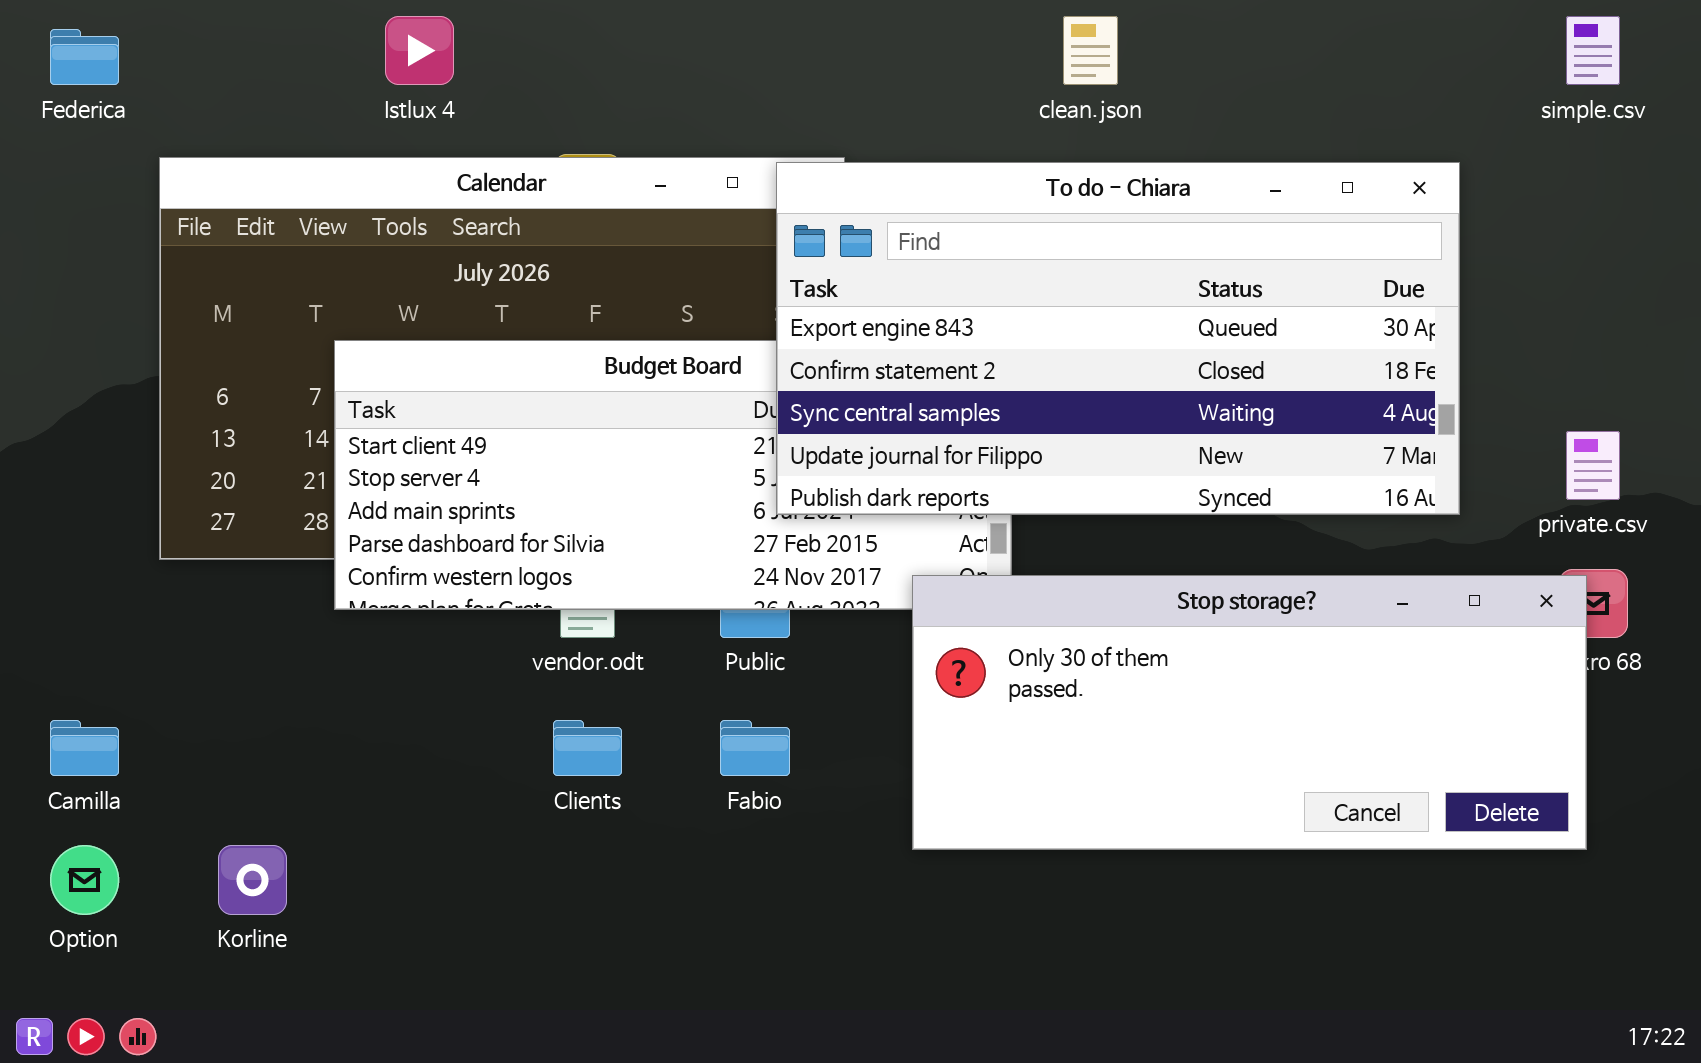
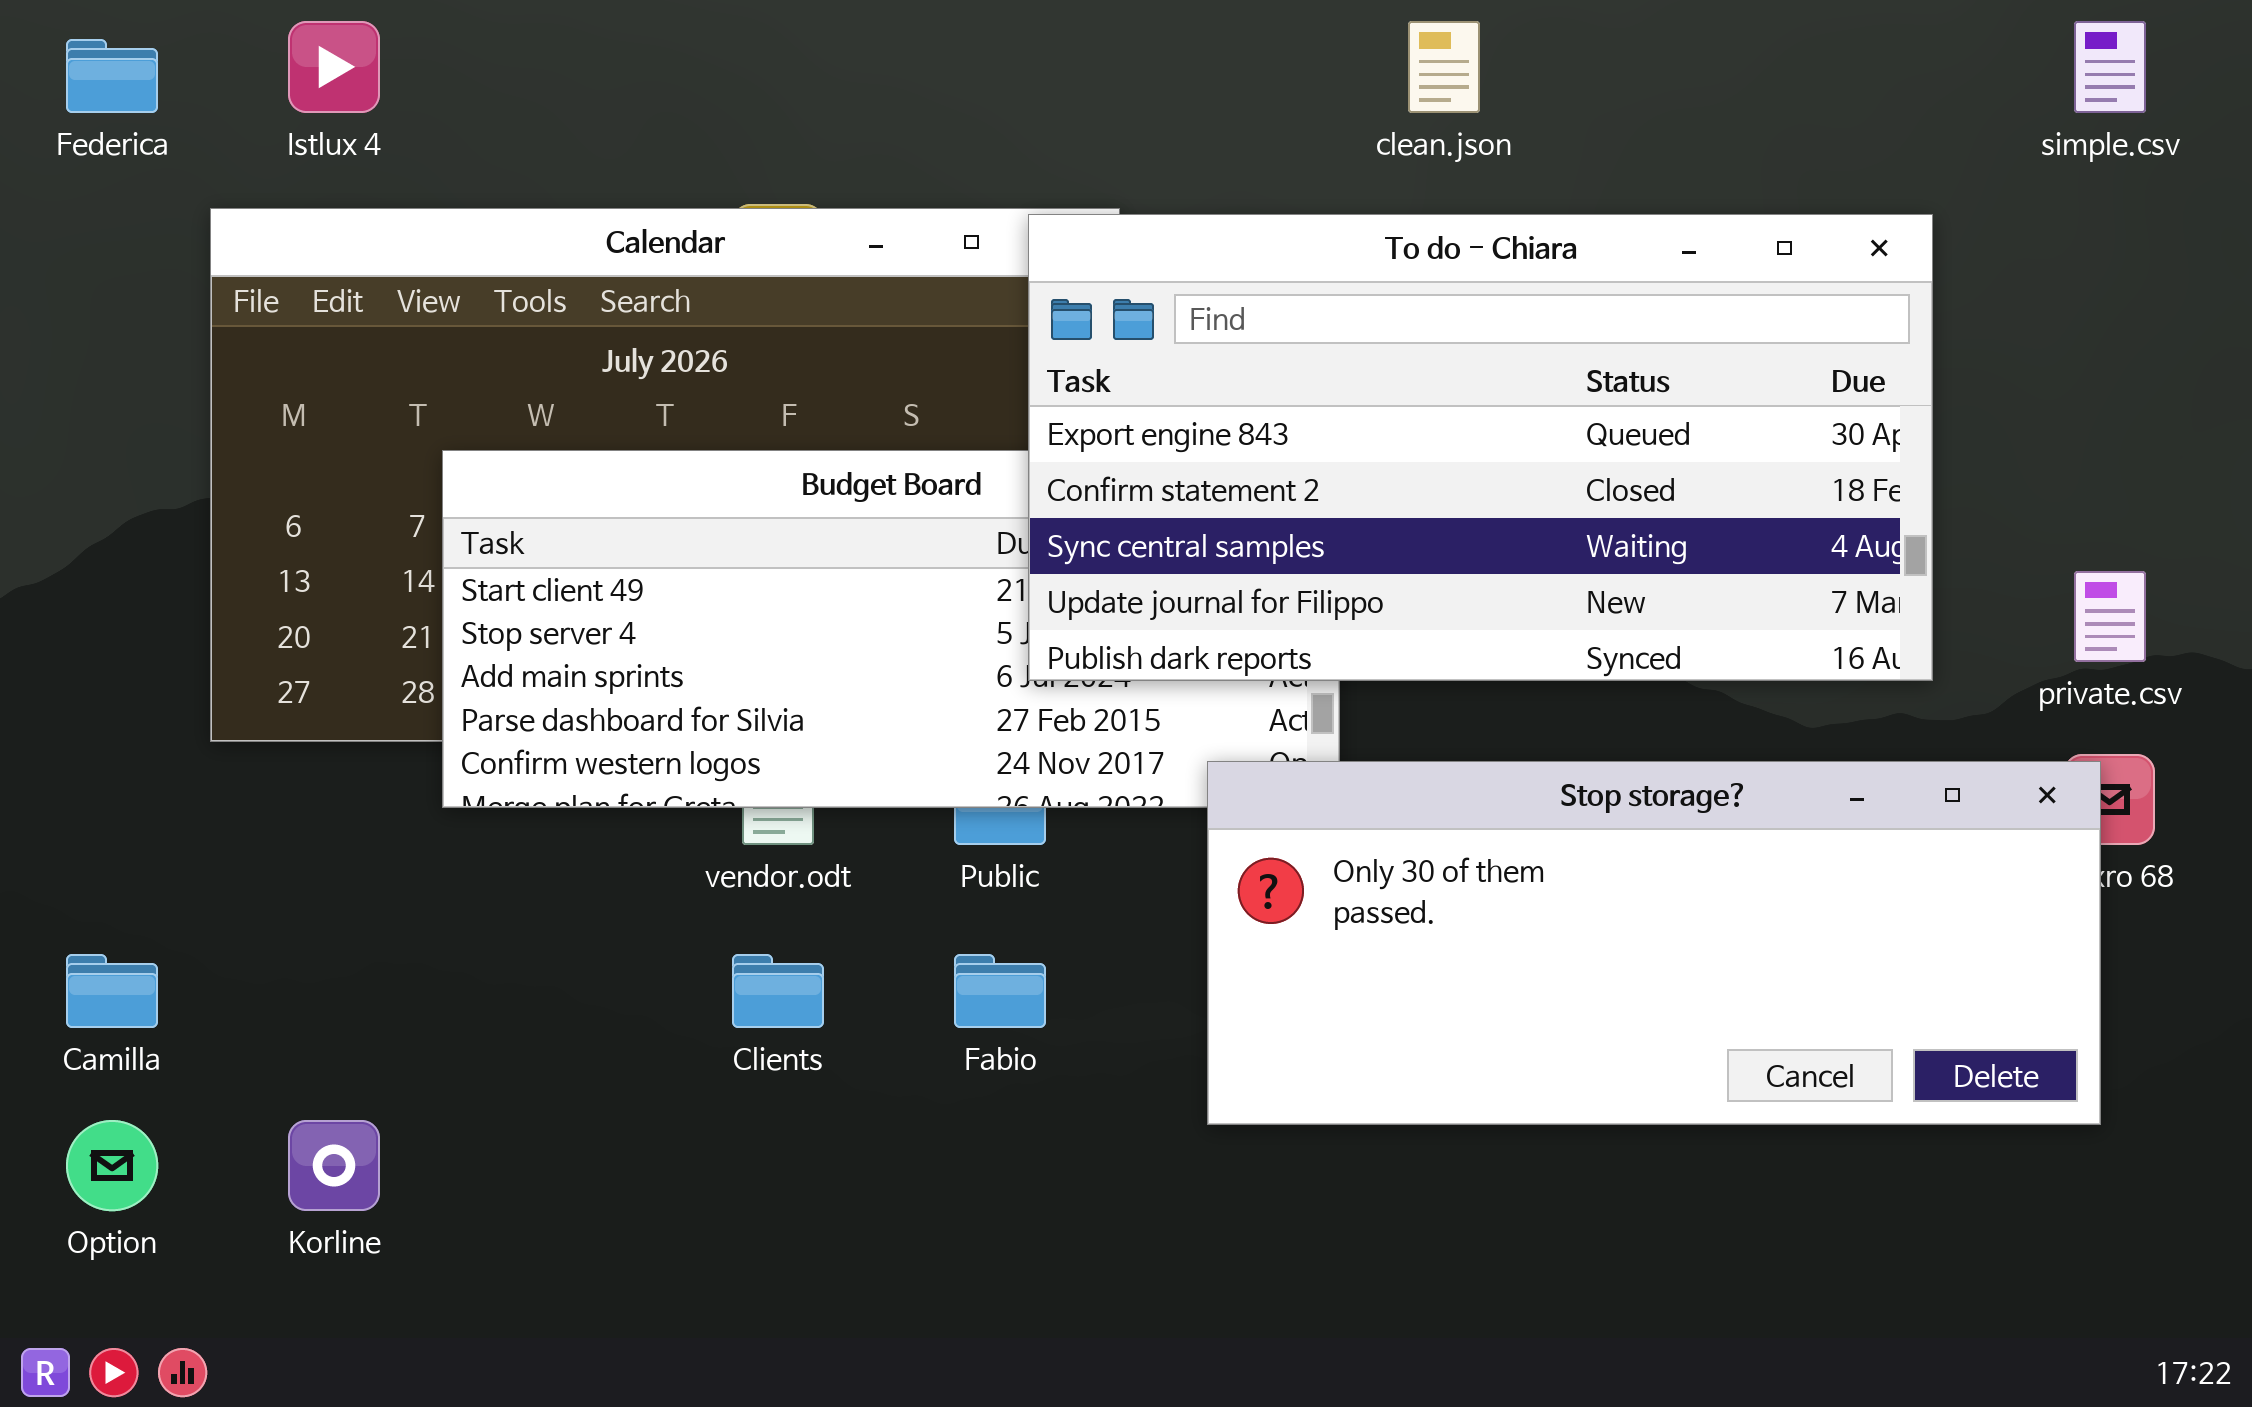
Istlux 4: [385,16,454,85] -> [288,21,380,113], moved

